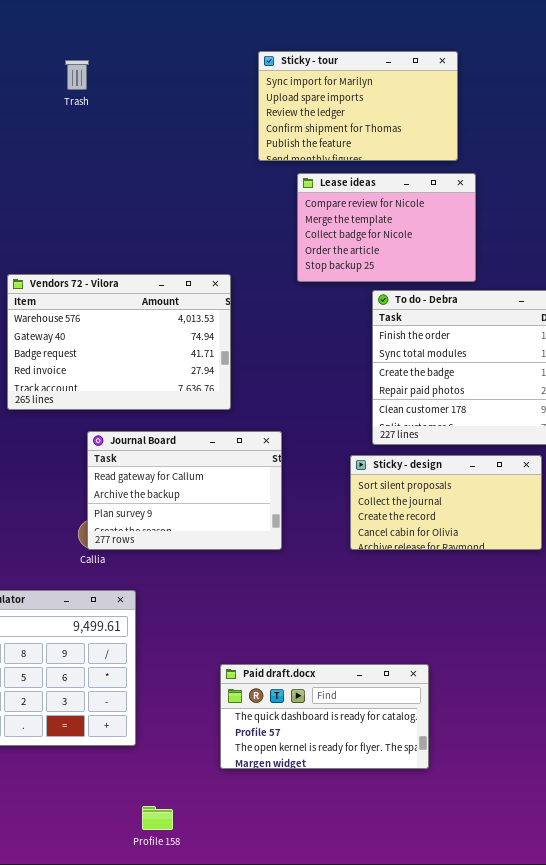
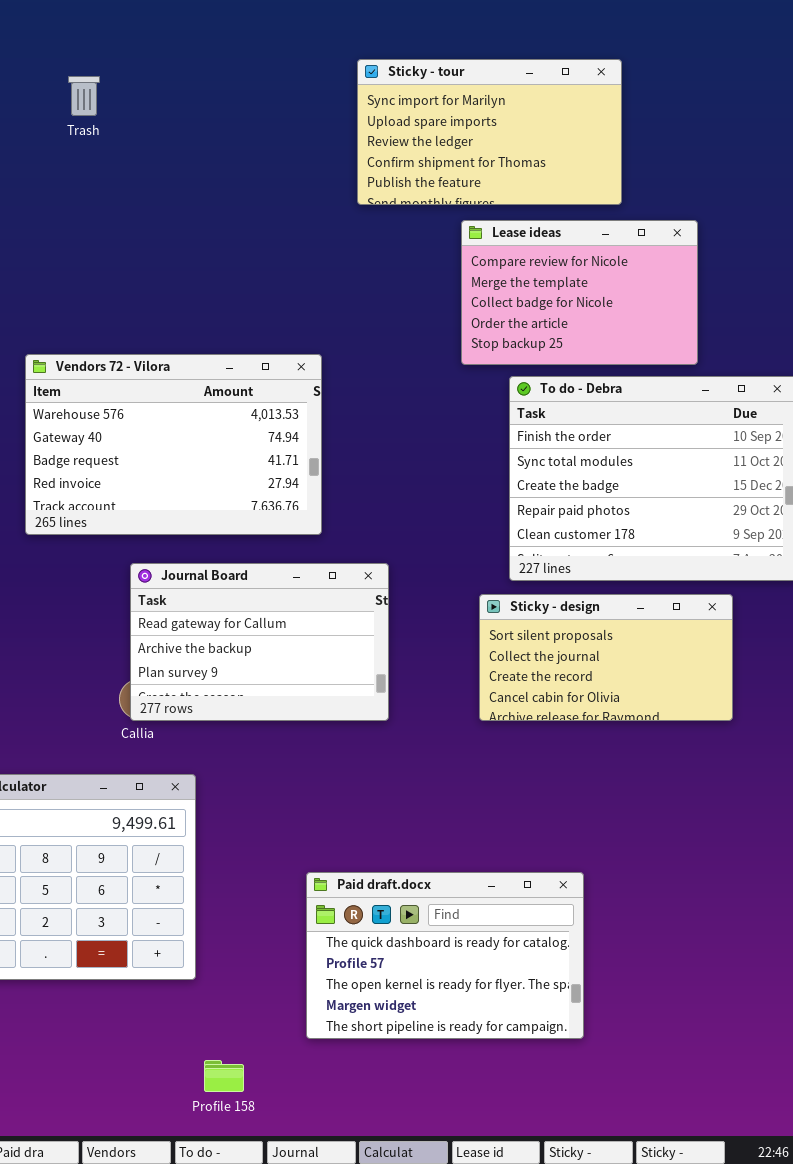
Trash: [65,60,89,90] -> [68,76,100,116], moved
Lease ideas: [297,173,476,282] -> [461,220,698,365], moved
Paid draft.docx: [220,664,429,769] -> [306,872,584,1039], resized

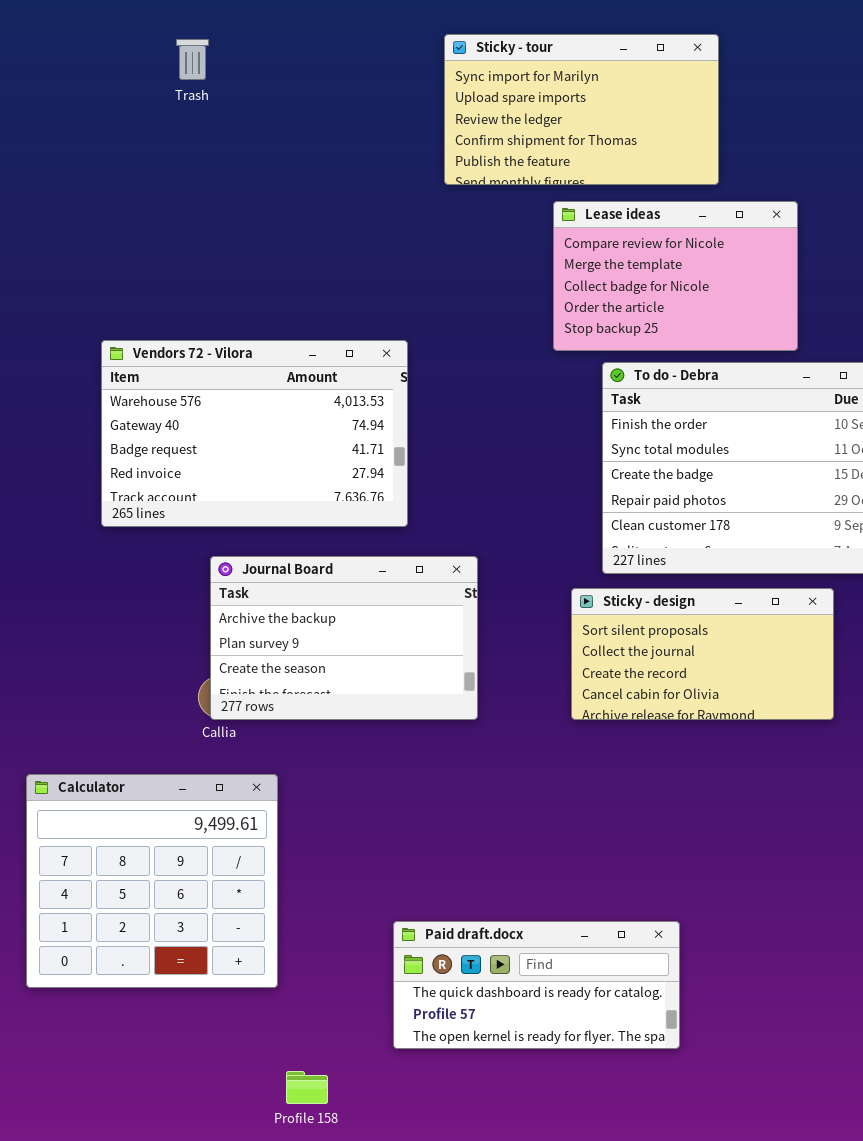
Trash: [68,76,100,116] -> [176,39,209,80], moved
Journal Board: [130,563,389,721] -> [210,556,478,720], scrolled down 1 row
Paid draft.docx: [306,872,584,1039] -> [393,921,680,1049], resized

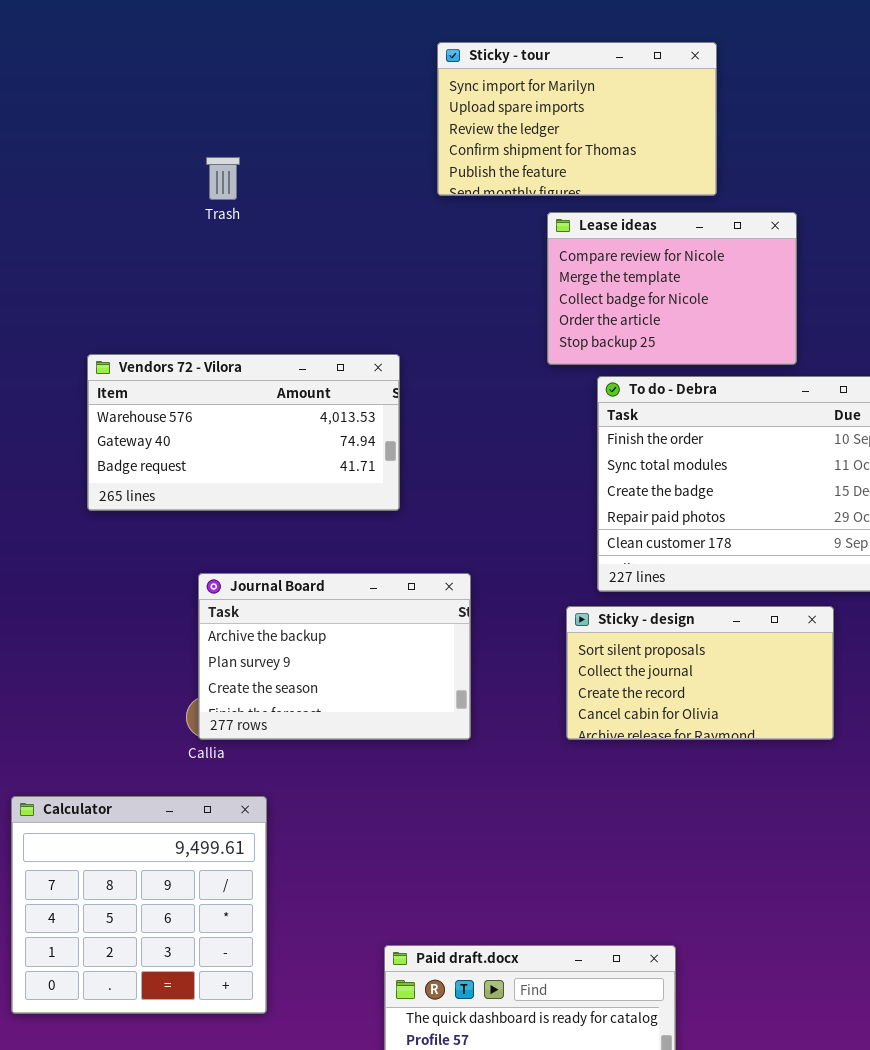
Trash: [176,39,209,80] -> [206,157,240,200], moved
Vendors 72 - Vilora: [101,340,408,527] -> [87,354,400,511], resized

